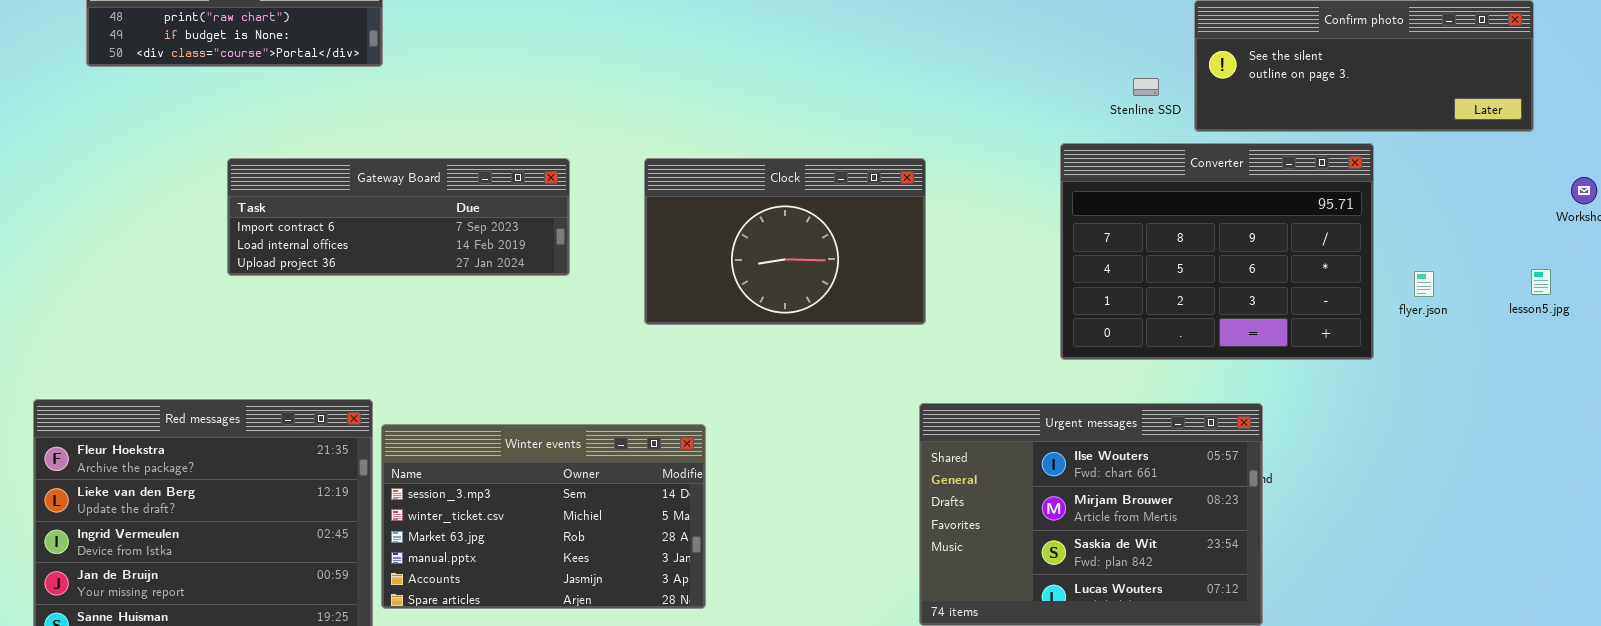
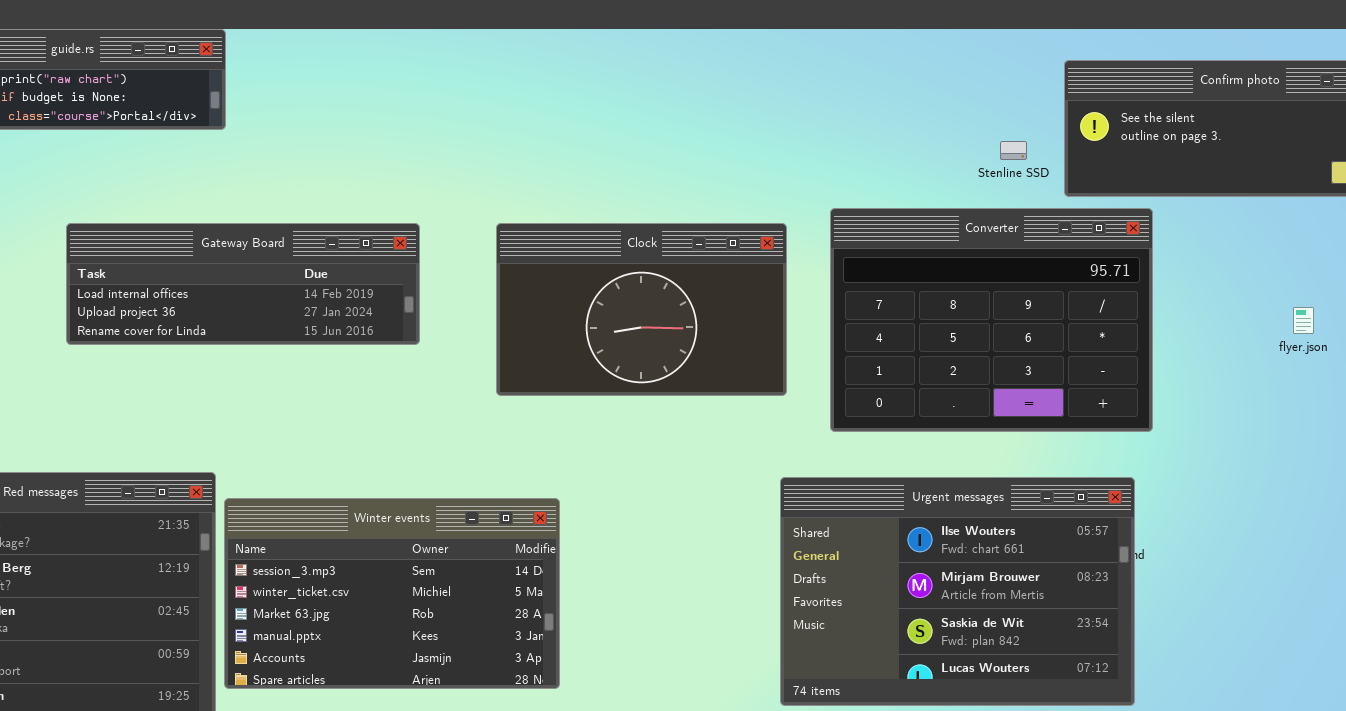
Converter: [1060,143,1374,360] -> [830,208,1153,432], moved
Gateway Board: [227,158,570,276] -> [66,223,420,345], scrolled down 1 row
flyer.json: [1414,271,1434,297] -> [1293,307,1314,334], moved

